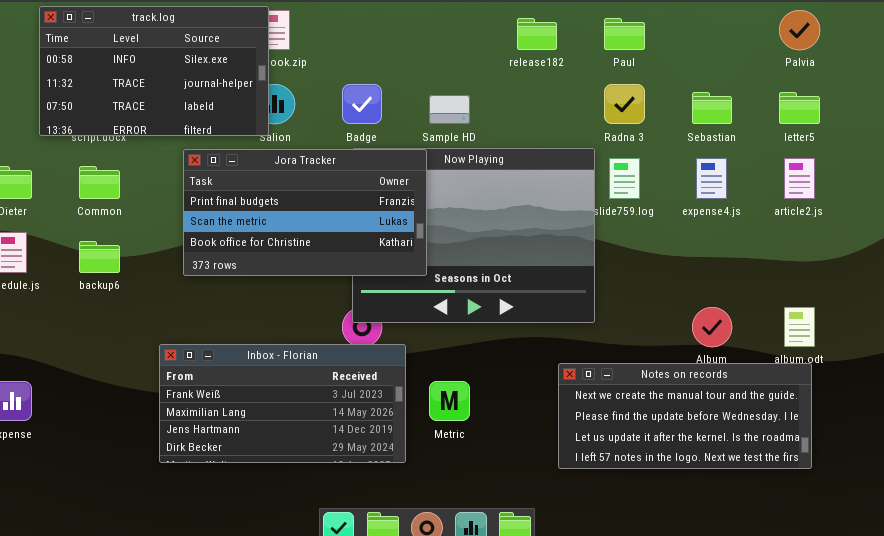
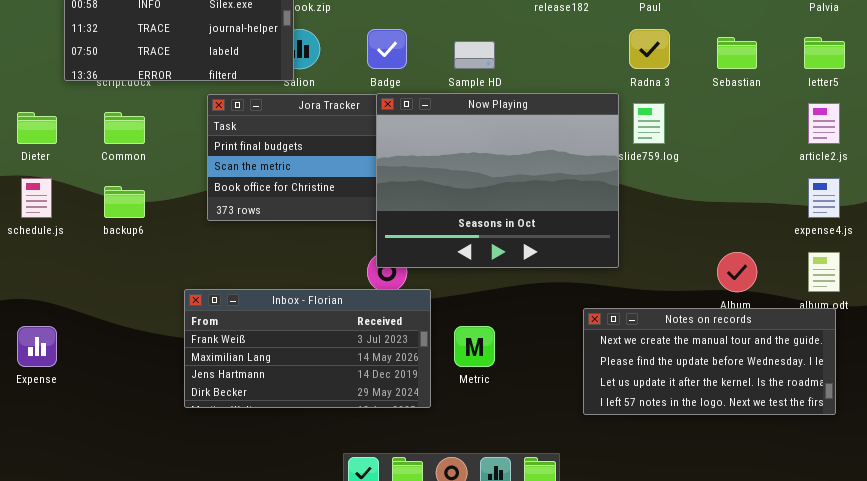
Now Playing: [352,148,595,323] -> [376,93,619,268], raised
expense4.js: [696,158,727,199] -> [808,178,840,218], moved

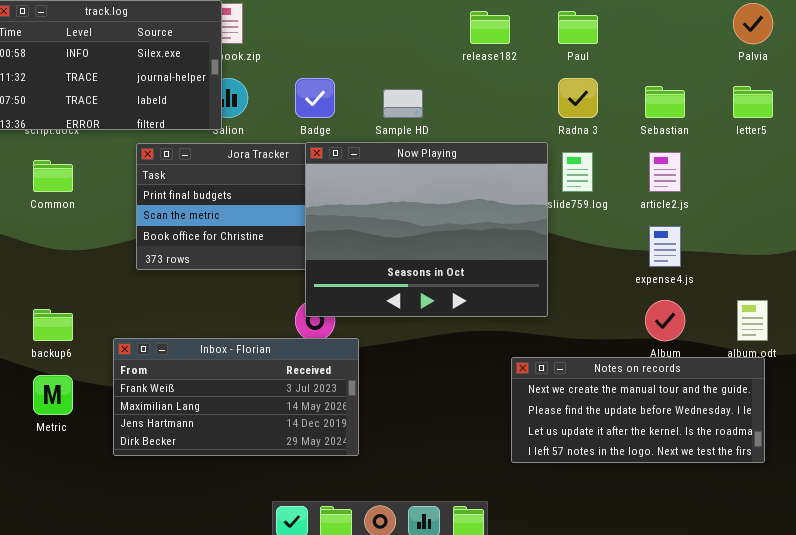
article2.js: [808,103,840,144] -> [649,152,681,192], moved
expense4.js: [808,178,840,218] -> [649,226,681,267], moved
backup6: [104,186,145,218] -> [33,309,73,341], moved
Metric: [454,326,495,367] -> [33,375,73,415], moved

